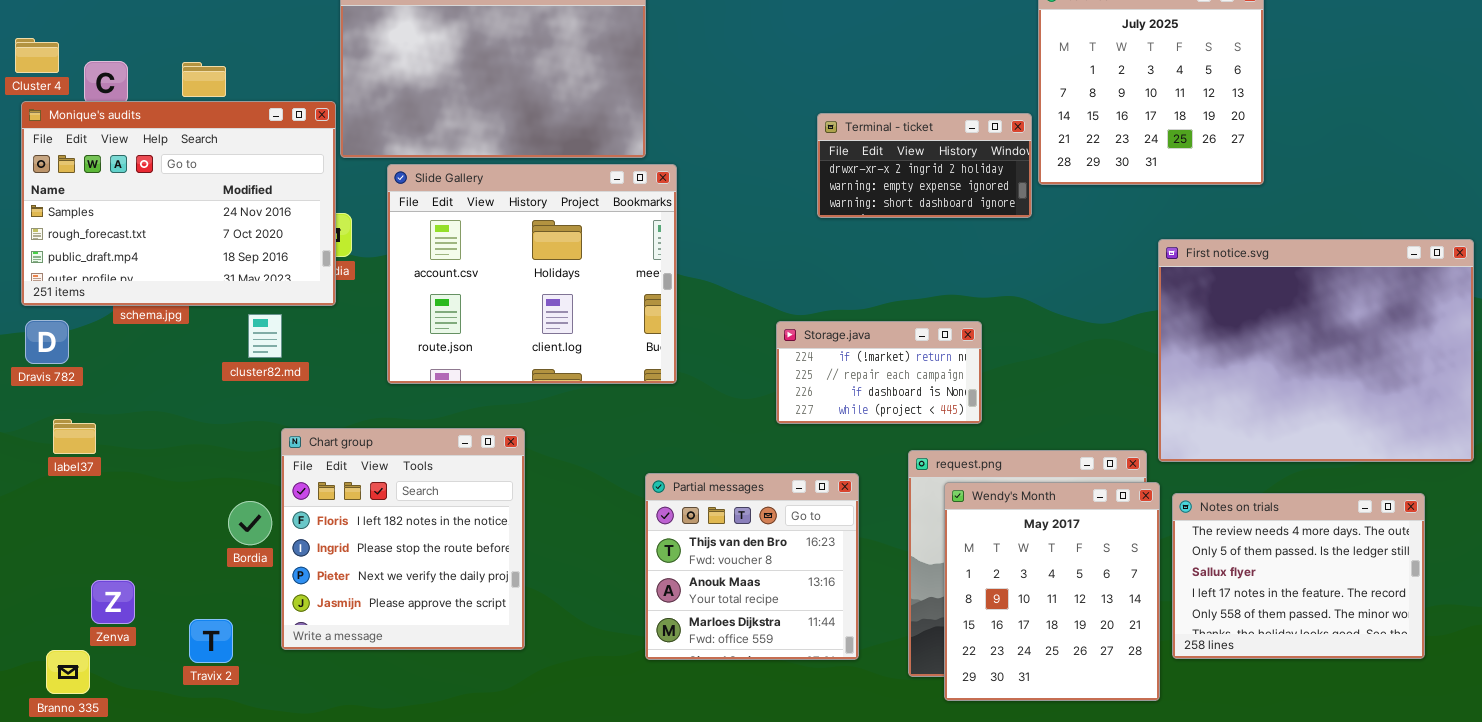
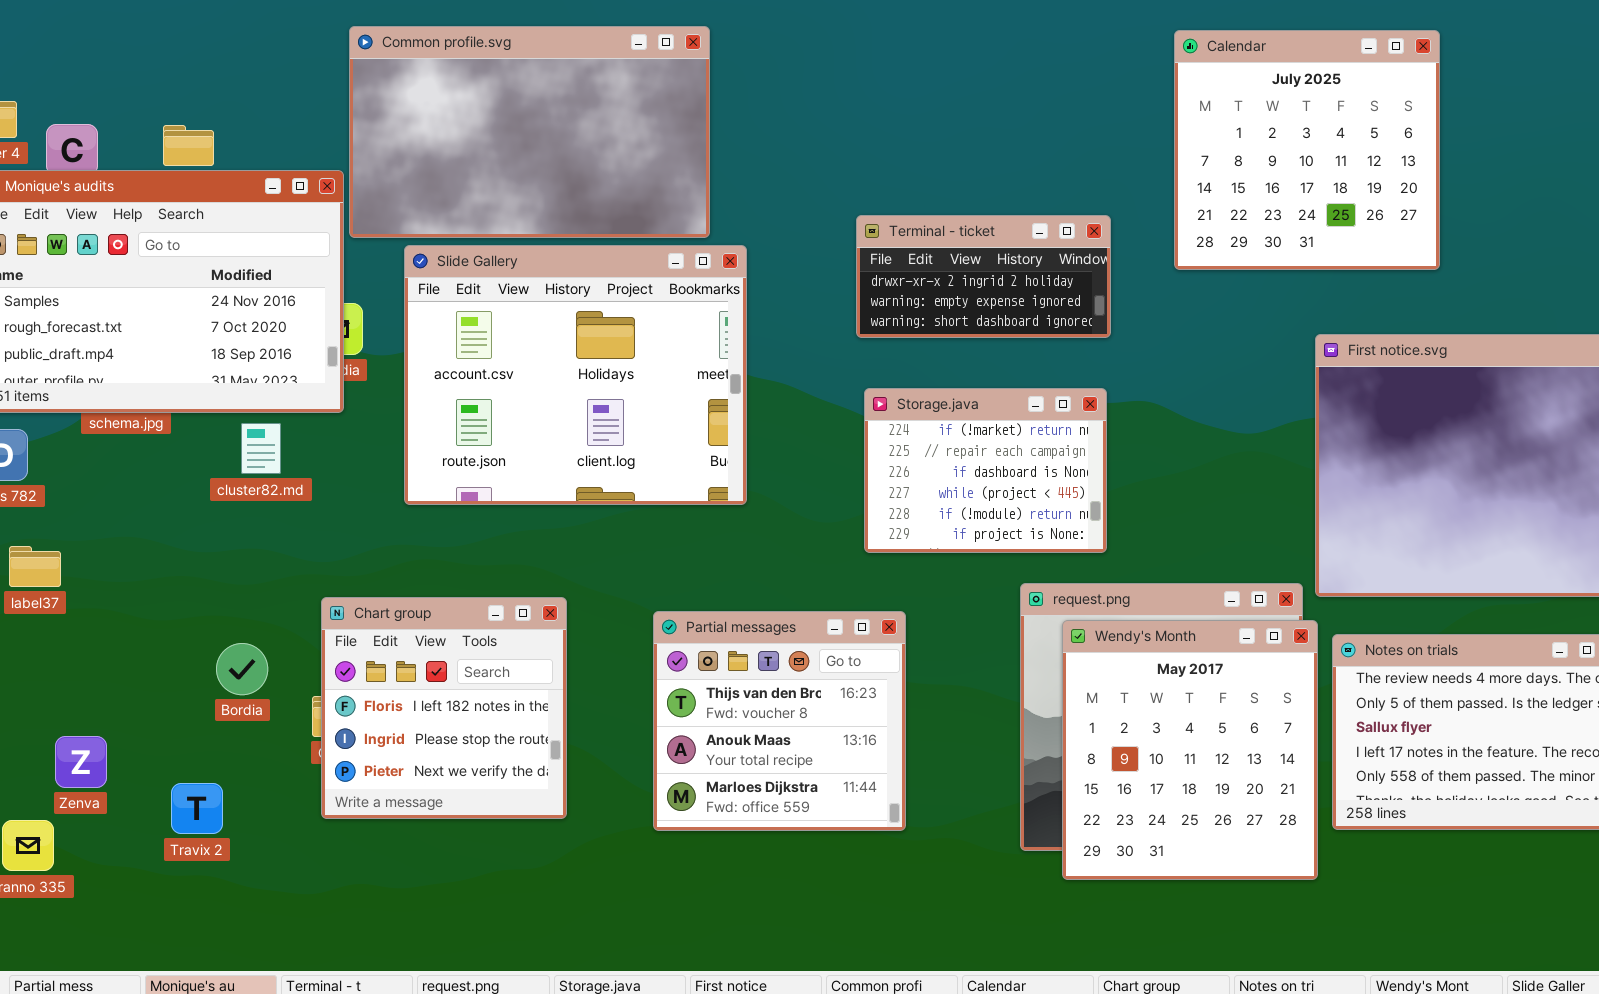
Terminal - ticket: [817,113,1032,218] -> [856,215,1111,338], moved
Storage.java: [776,321,982,424] -> [864,388,1107,553], resized
Chart group: [281,428,525,650] -> [321,597,567,819], resized
Partial messages: [645,473,859,660] -> [653,611,906,831], moved

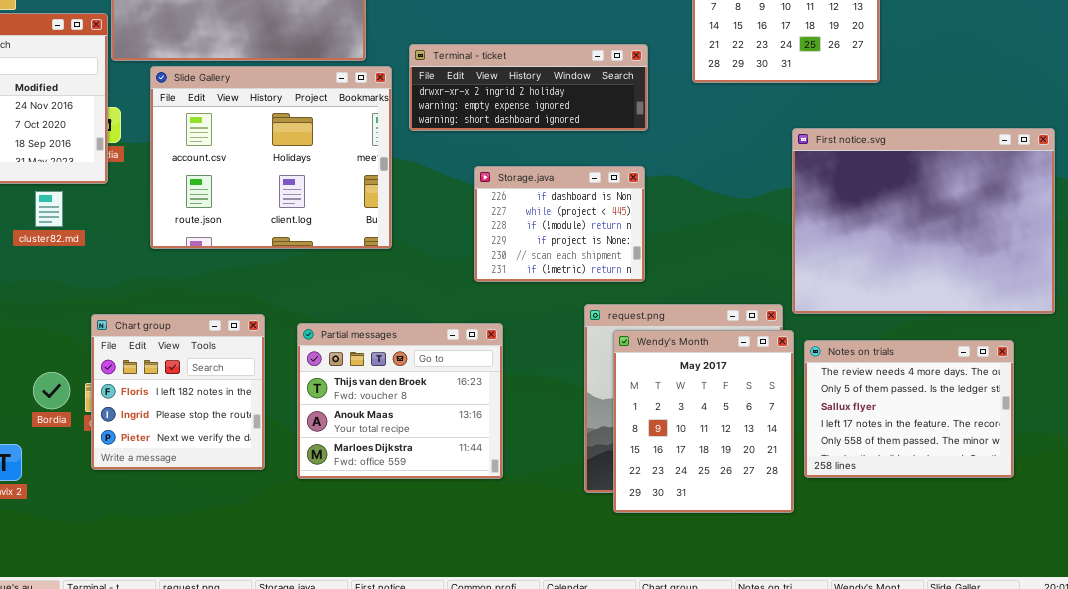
Terminal - ticket: [856,215,1111,338] -> [409,44,648,131], resized
Storage.java: [864,388,1107,553] -> [474,166,645,282], scrolled down 2 rows
Partial messages: [653,611,906,831] -> [297,323,503,479], resized
Bordia: [216,643,268,695] -> [33,372,70,409], moved

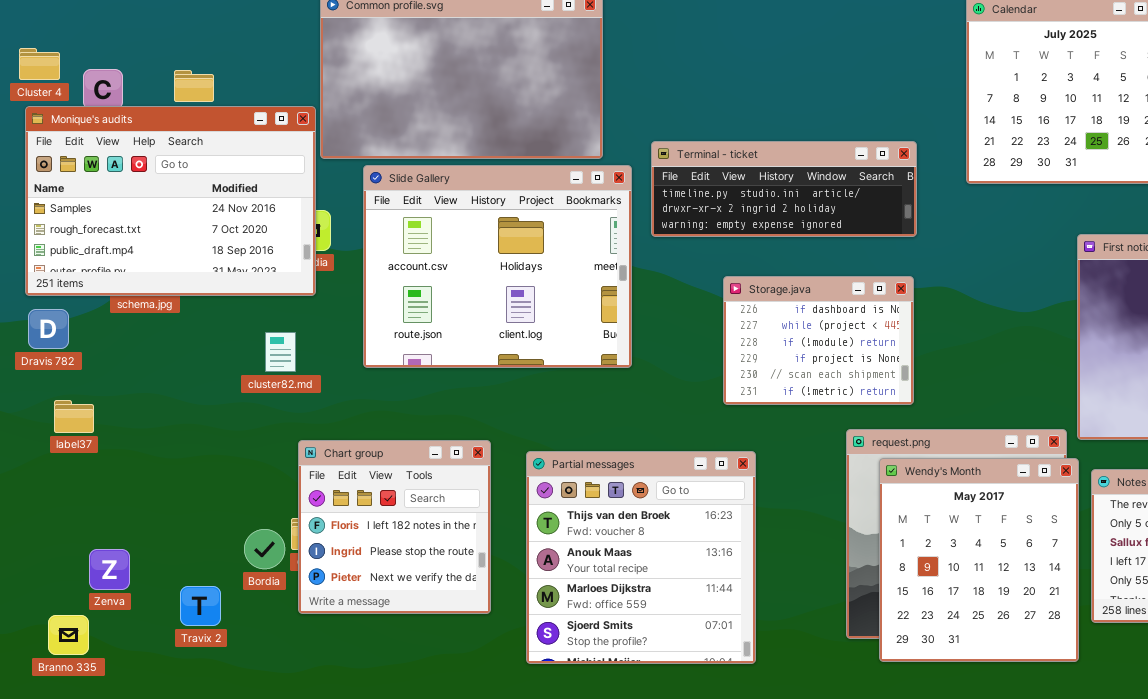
Terminal - ticket: [409,44,648,131] -> [651,141,917,237], scrolled up 1 row
cluster82.md: [35,191,63,227] -> [265,332,296,372], moved
Partial messages: [297,323,503,479] -> [526,451,756,664], resized
Bordia: [33,372,70,409] -> [244,529,285,569], moved

